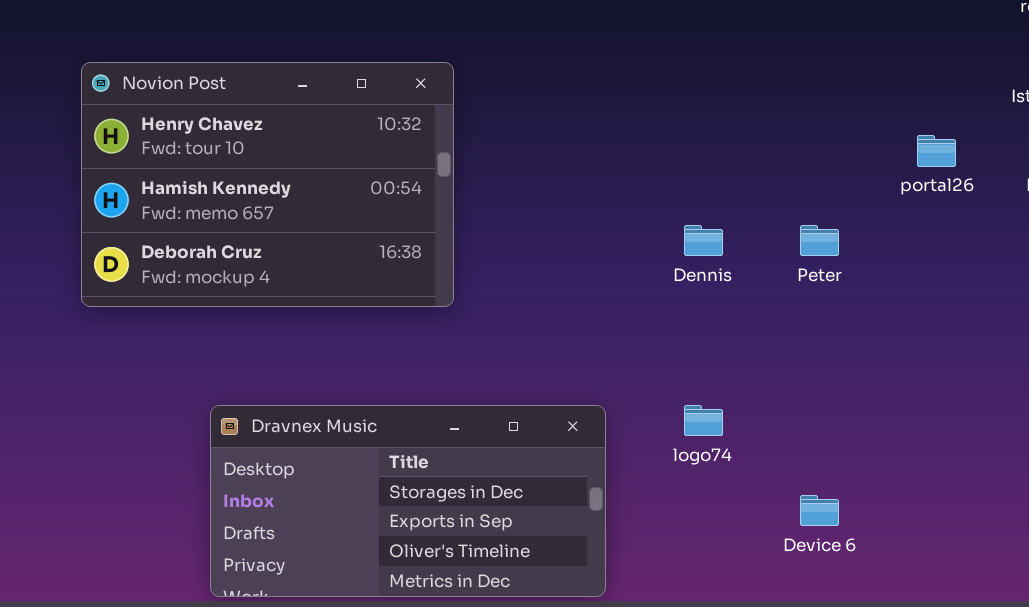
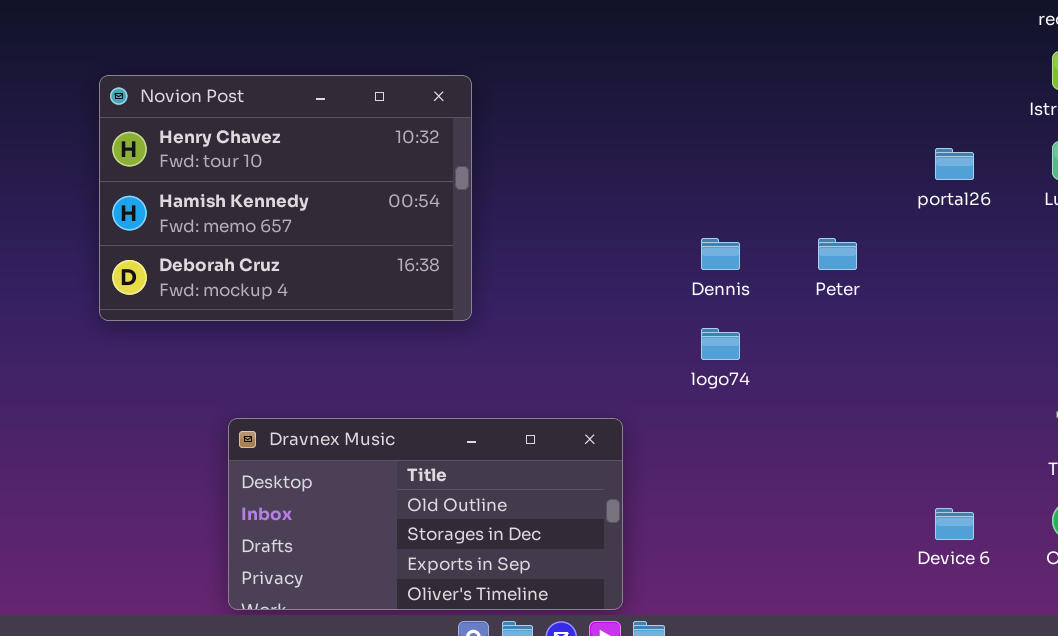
Dravnex Music: [210,405,606,597] -> [228,418,623,610], scrolled up 1 row
logo74: [684,405,723,436] -> [701,328,740,360], moved
Device 6: [800,495,839,526] -> [935,508,974,540], moved

